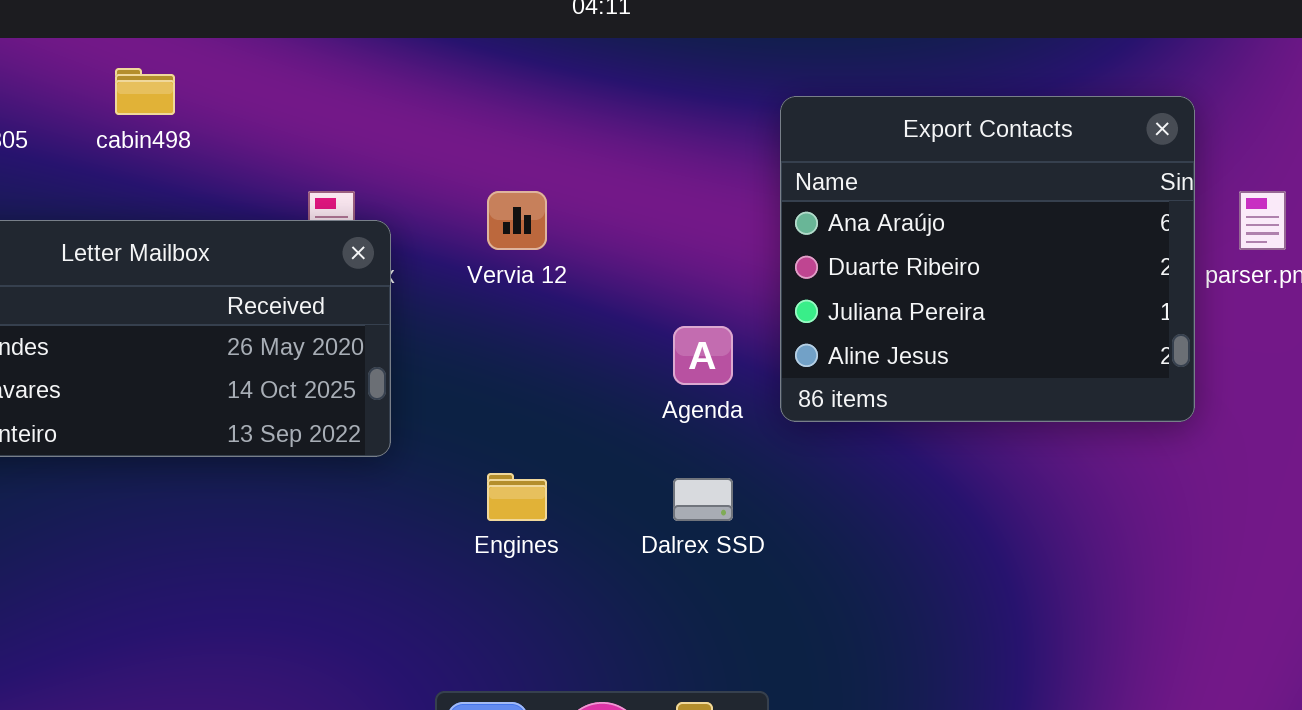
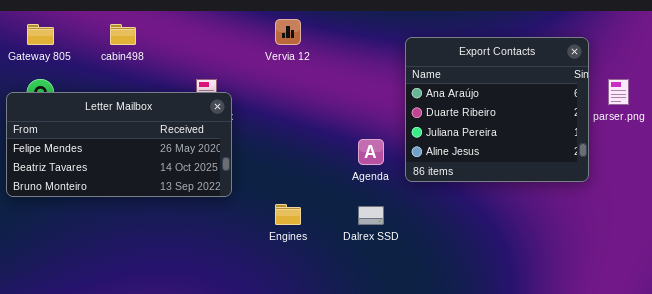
Vervia 12: [487,191,547,250] -> [275,19,301,45], moved

